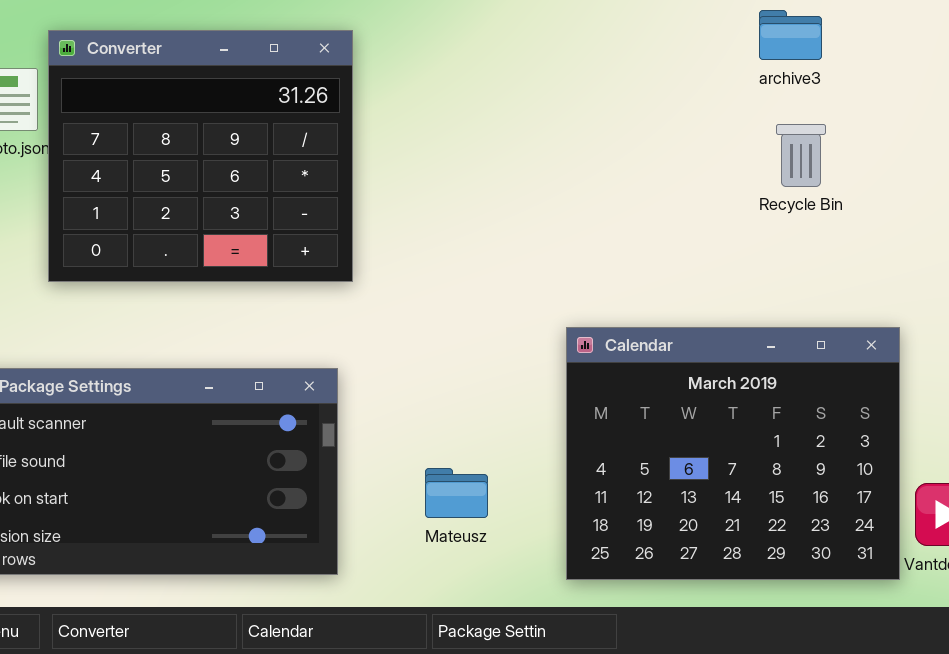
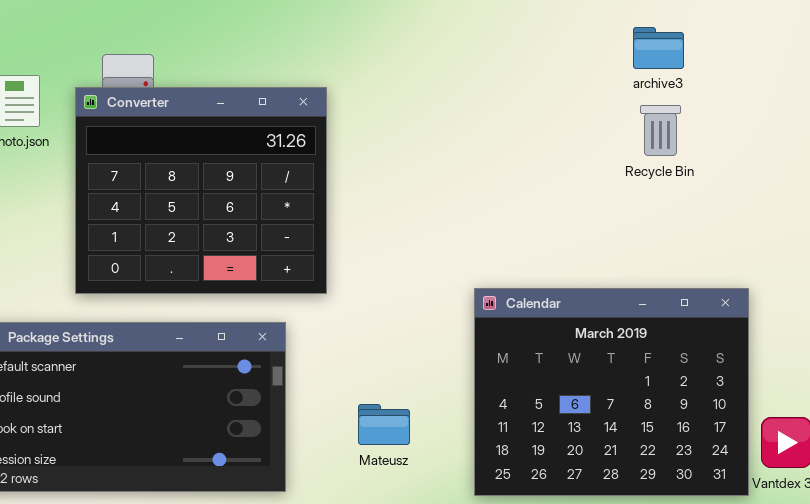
Converter: [48,30,353,282] -> [75,87,327,294], moved
Recycle Bin: [776,124,826,187] -> [640,105,681,156], moved

